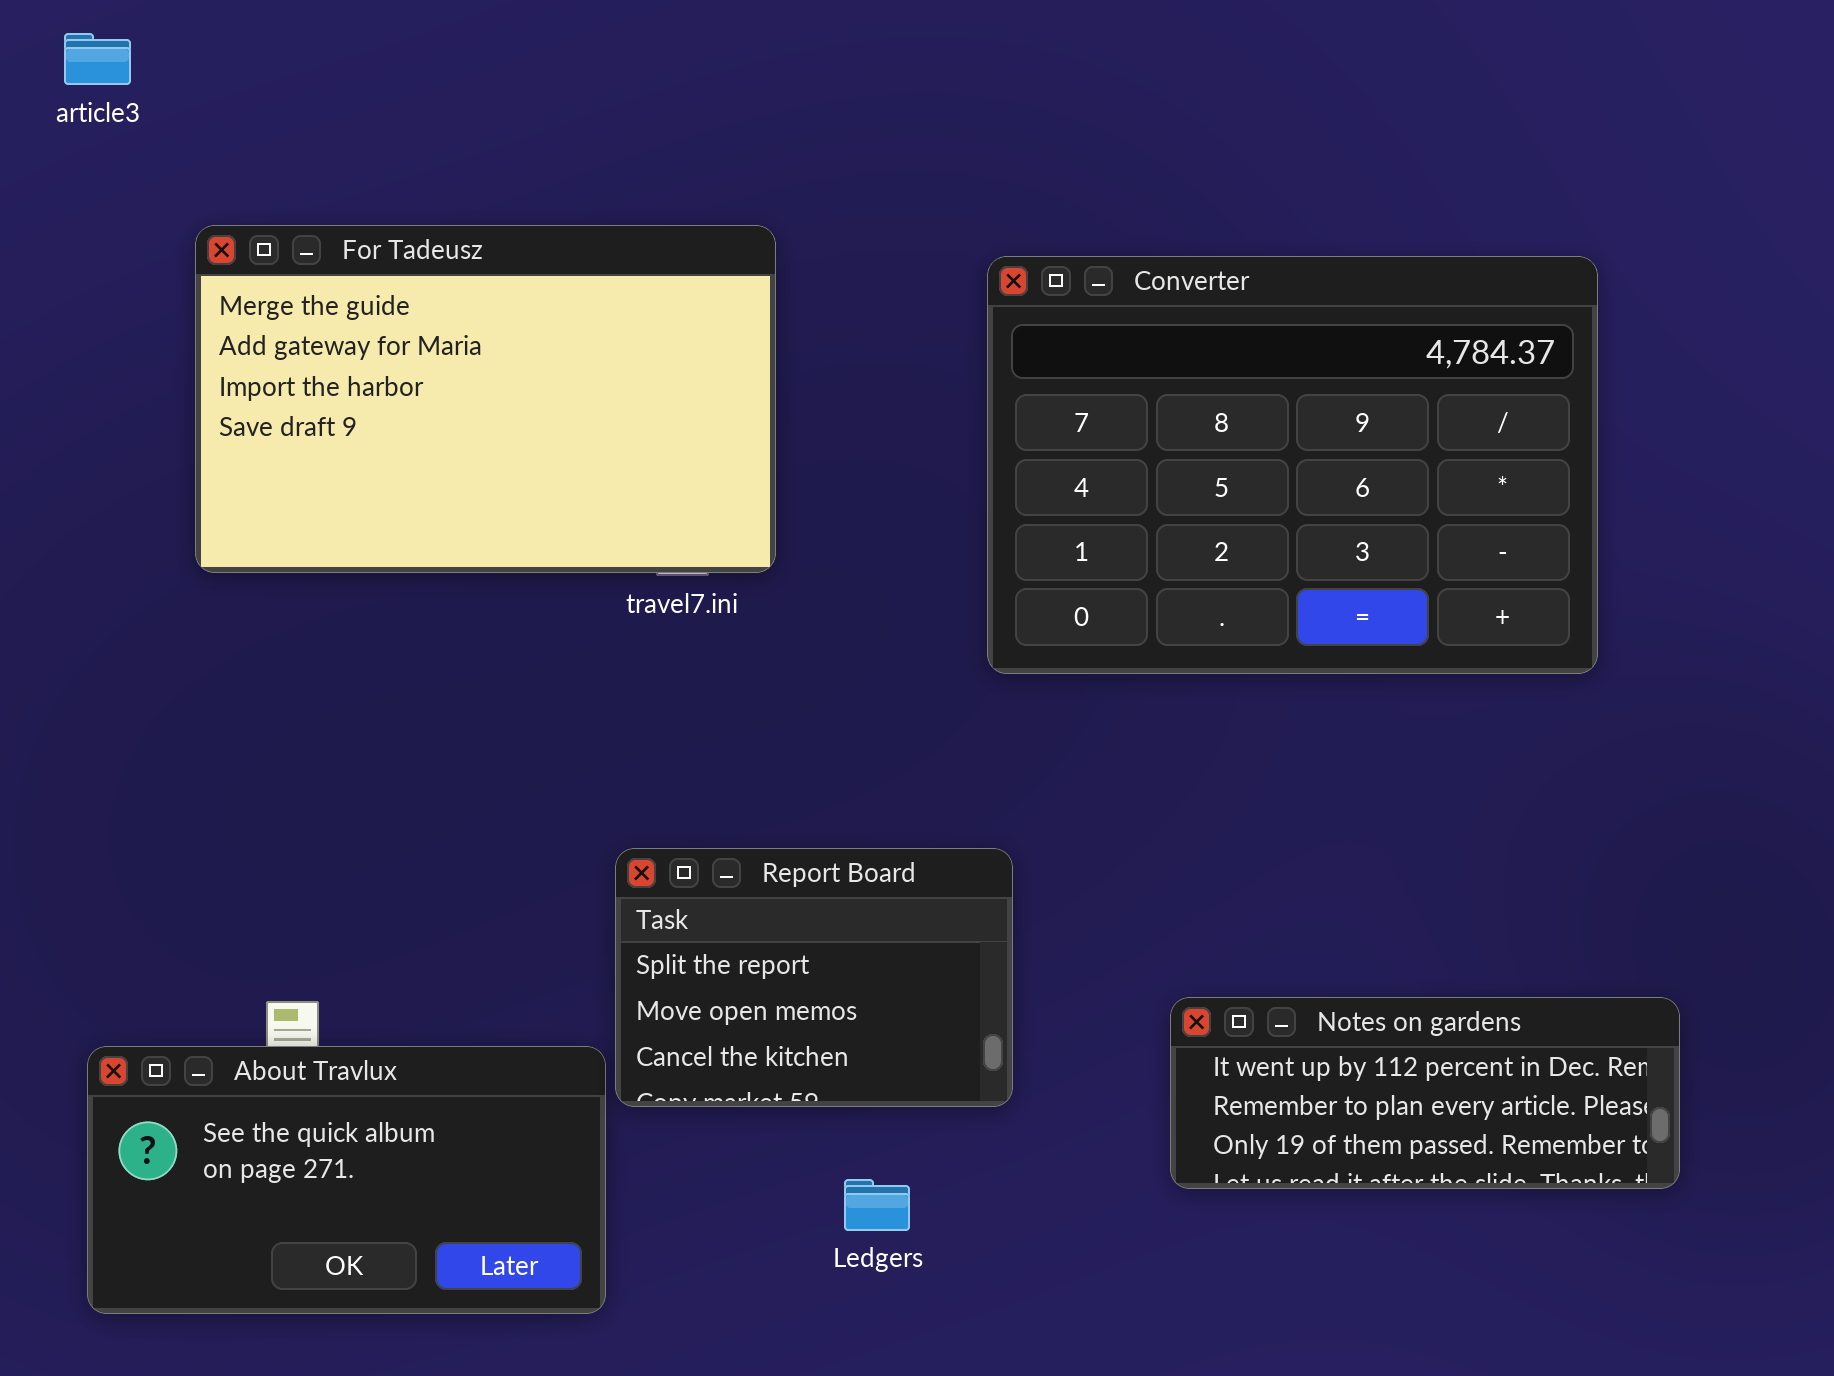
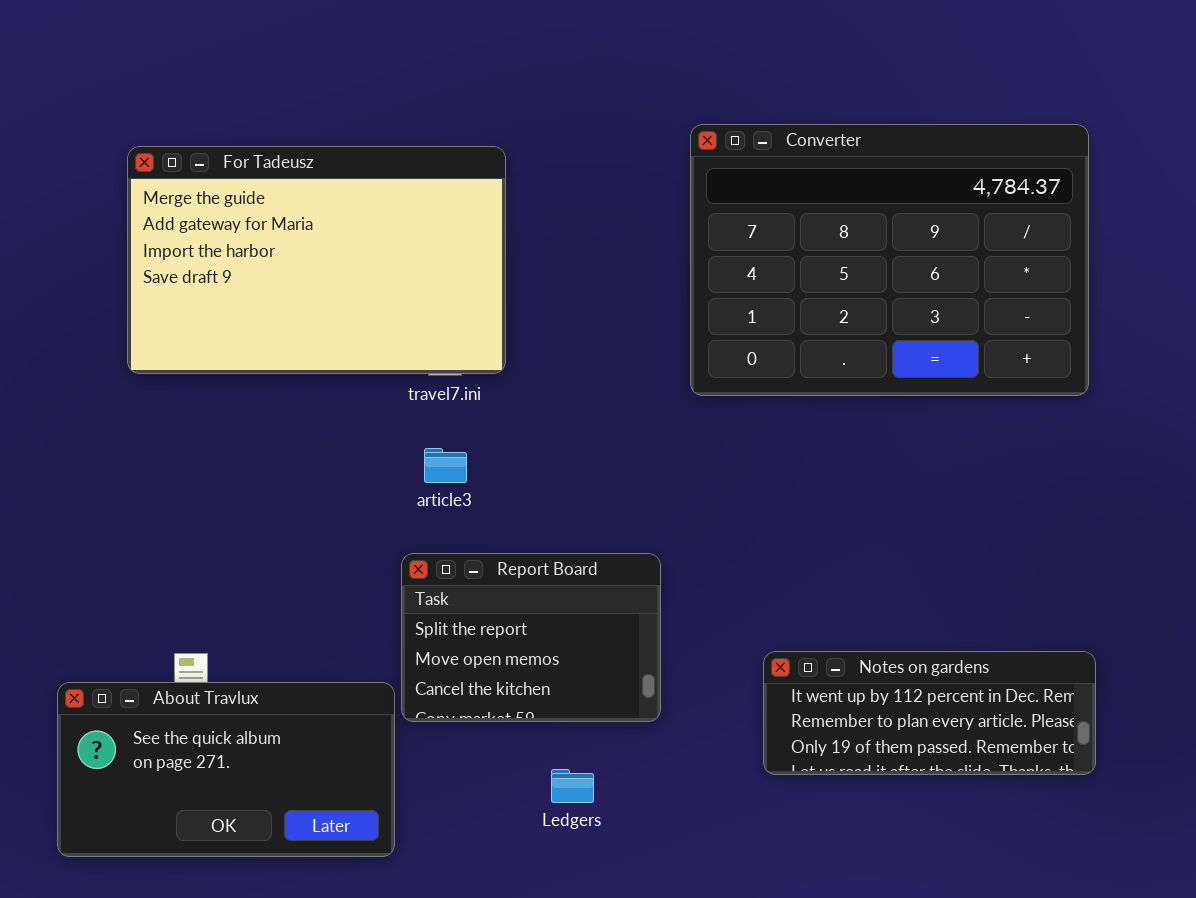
article3: [64,33,131,85] -> [424,448,467,483], moved
Converter: [987,256,1598,674] -> [690,124,1089,396], moved

